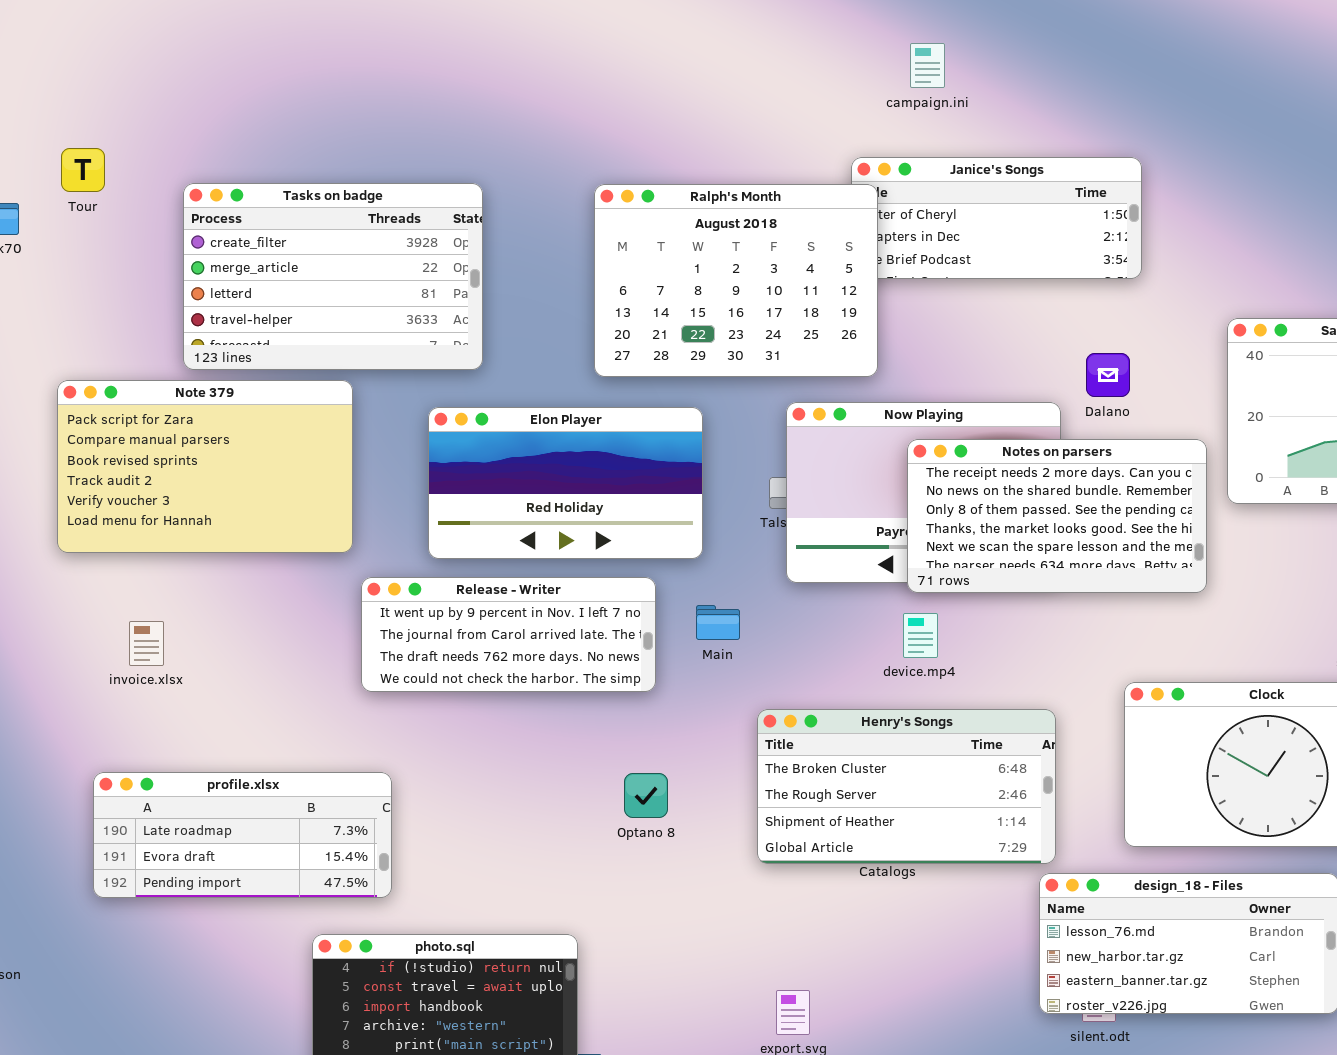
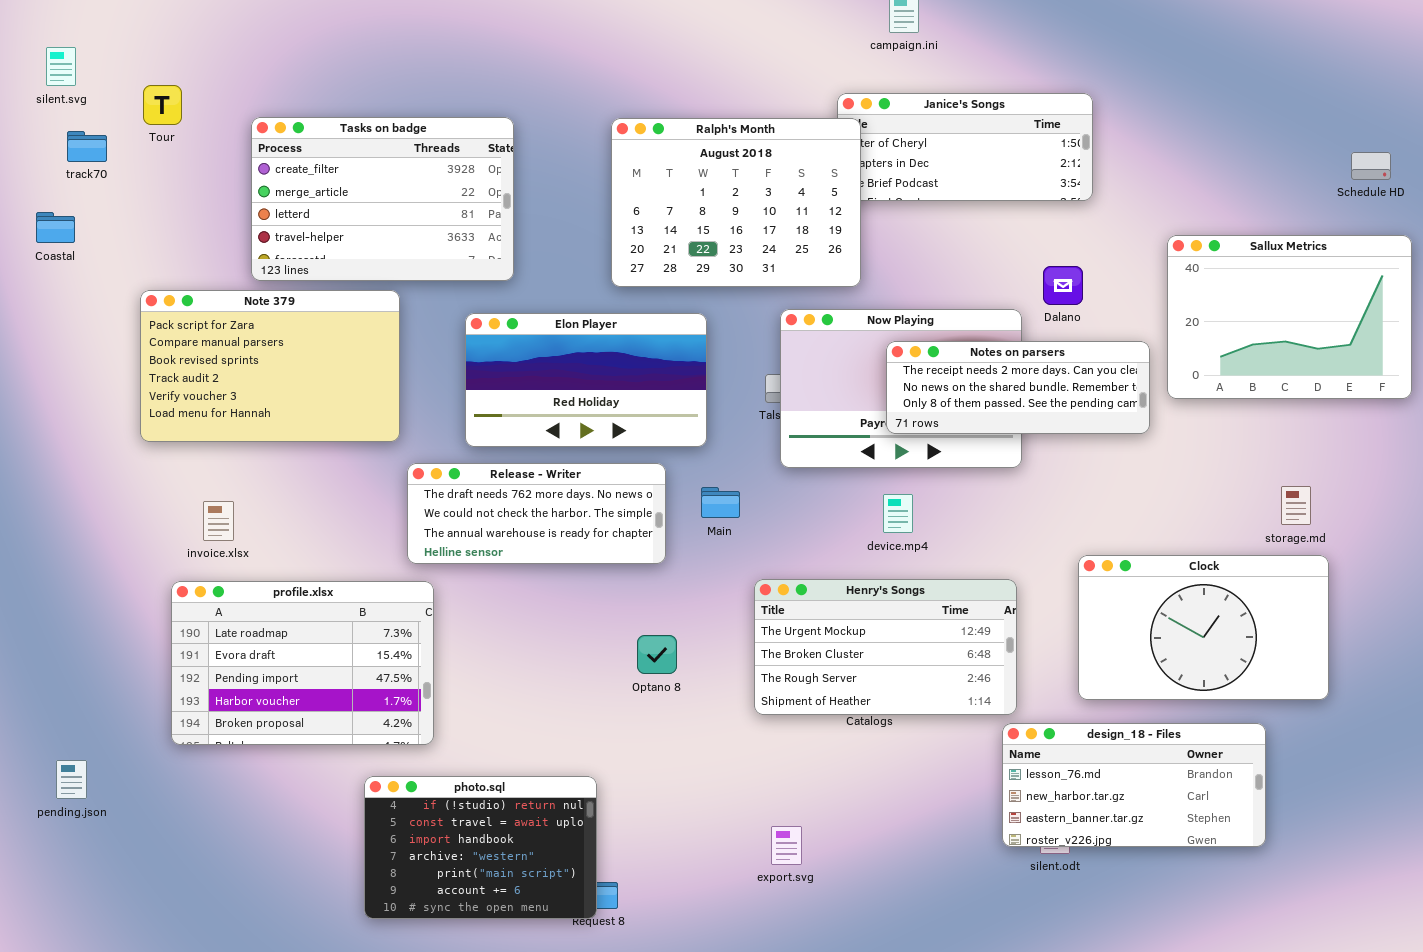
Notes on parsers: [907,439,1207,593] -> [886,341,1150,434], resized
Release - Writer: [361,577,656,692] -> [407,463,666,564], scrolled down 2 rows
Henry's Songs: [757,709,1056,864] -> [754,579,1017,715], scrolled up 1 row
profile.xlsx: [93,772,392,898] -> [171,581,434,745], resized

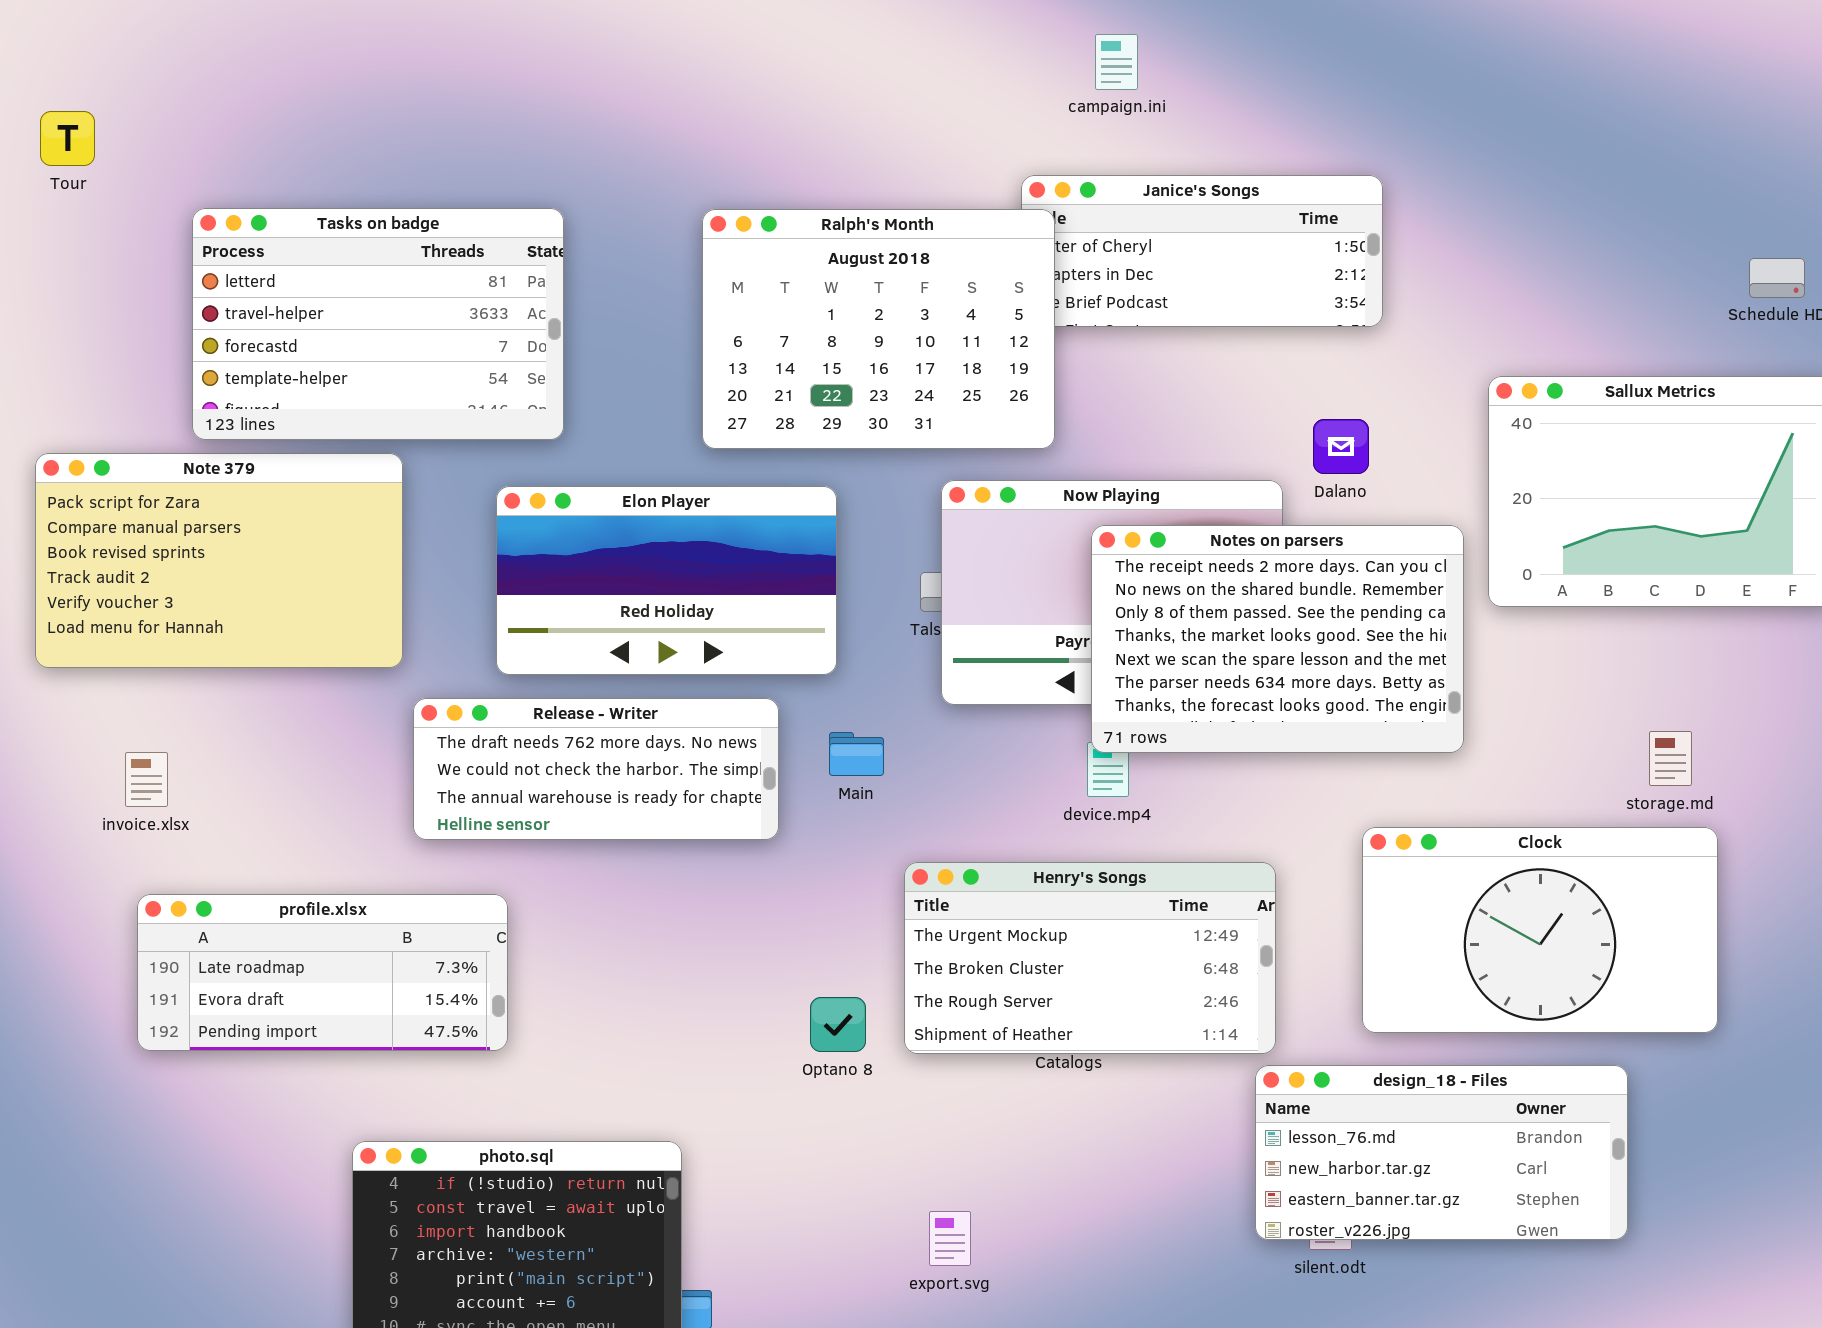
Tour: [143,85,182,125] -> [40,111,95,166], moved
Tasks on badge: [251,117,514,281] -> [192,208,564,440], scrolled down 2 rows
Notes on parsers: [886,341,1150,434] -> [1091,525,1464,753], resized
profile.xlsx: [171,581,434,745] -> [137,894,508,1051], moved, resized
Optano 8: [637,635,677,674] -> [810,997,866,1052], moved

